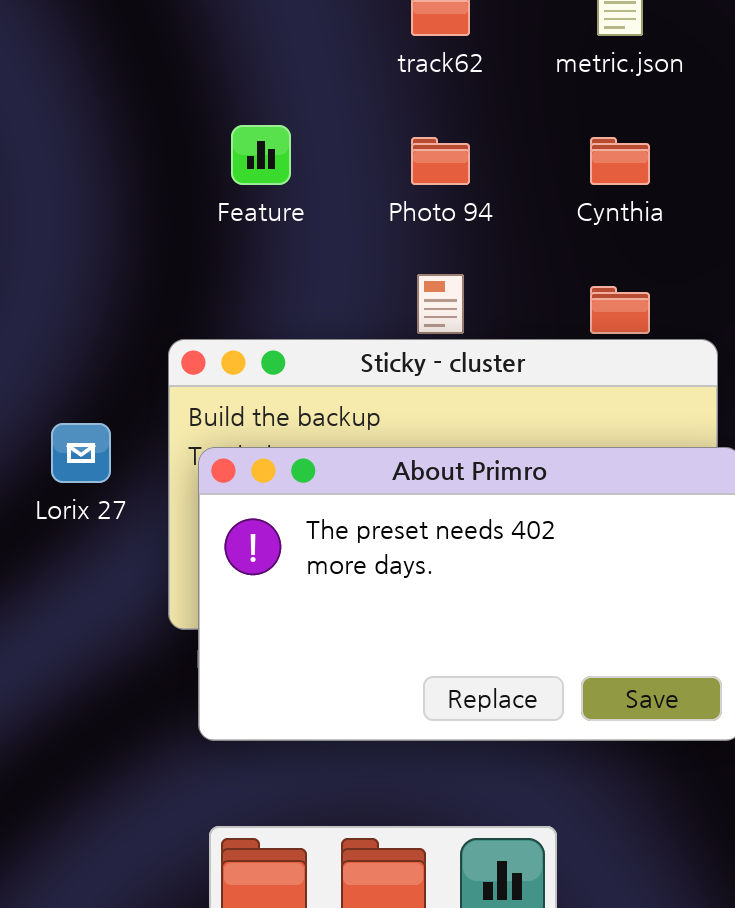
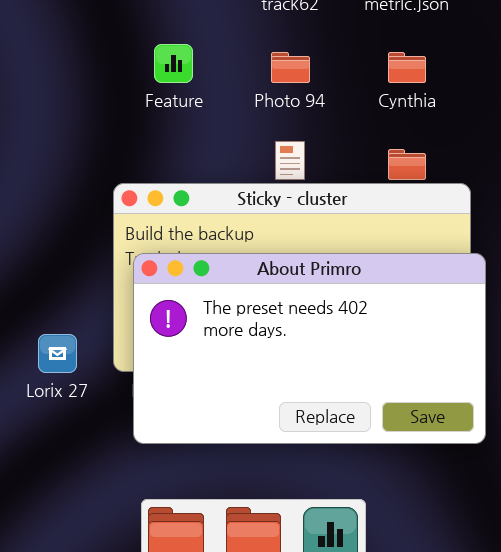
Lorix 27: [51,423,111,483] -> [38,334,77,373], moved

